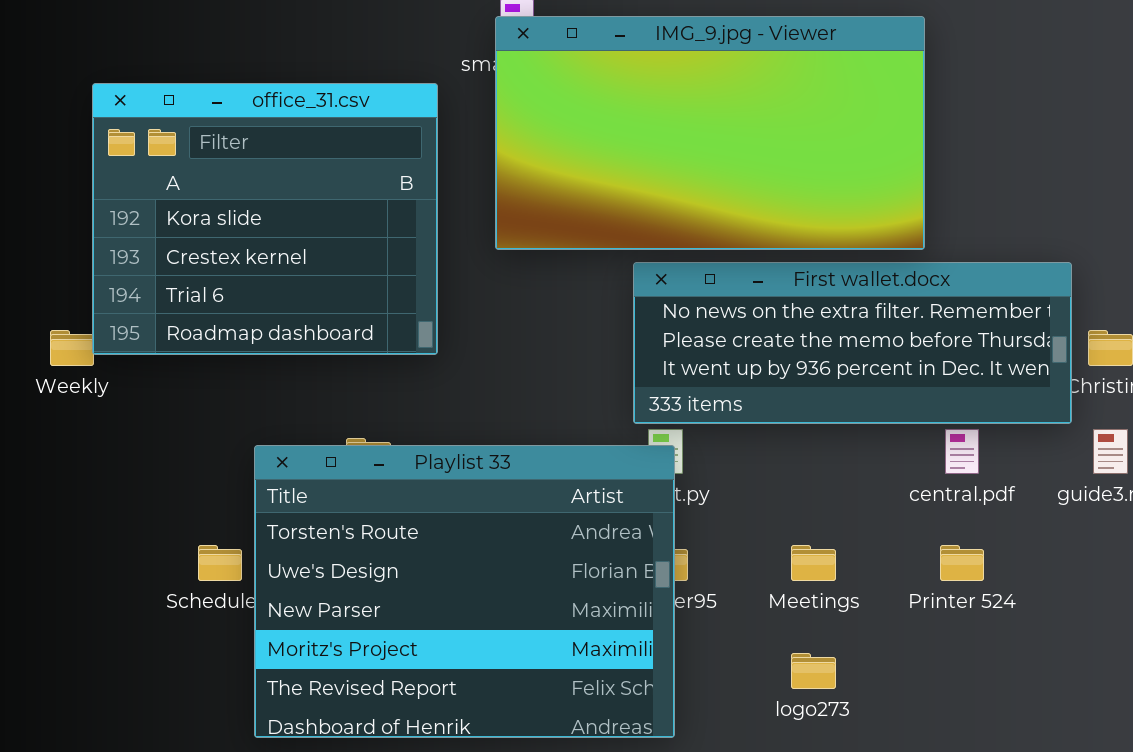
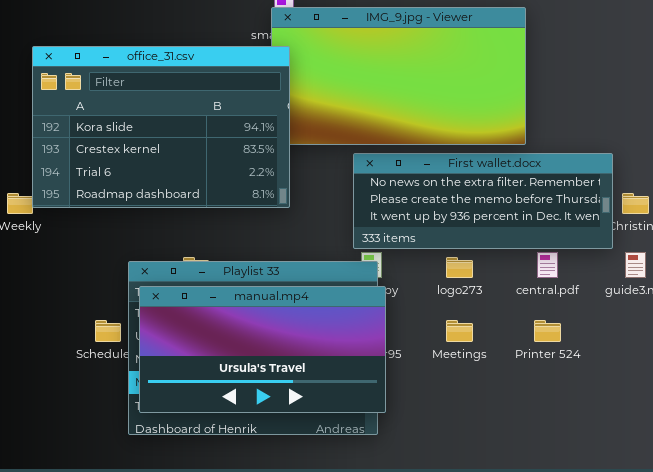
office_31.csv: [92,83,438,355] -> [32,46,290,208], resized
manual.mp4: none -> [139,286,386,413], opened
logo273: [791,653,836,689] -> [446,257,473,278], moved

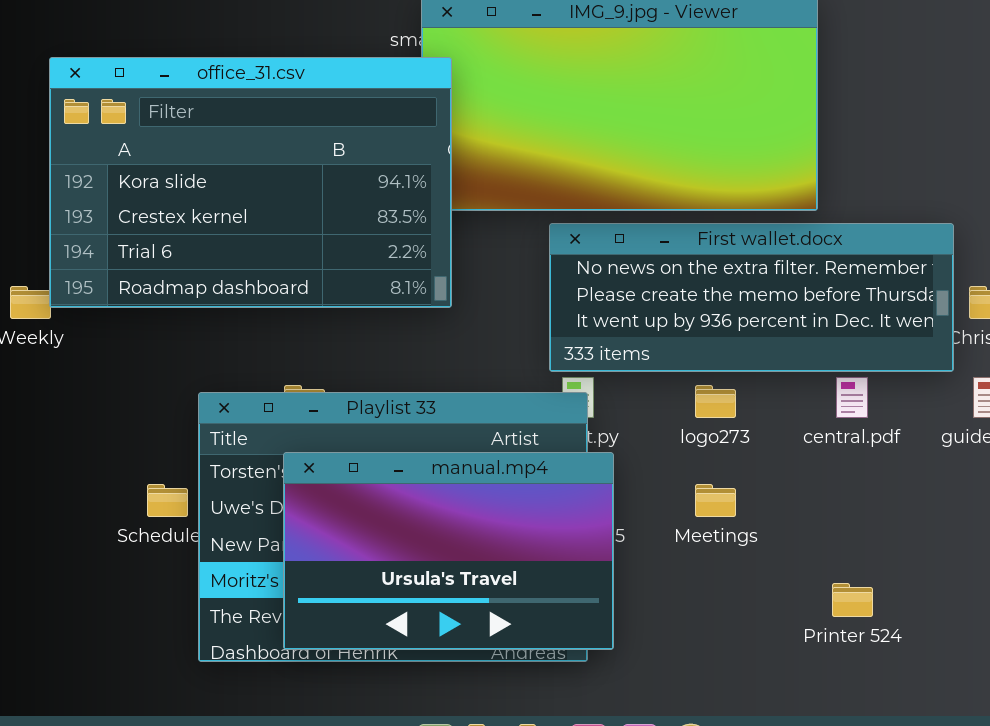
manual.mp4: [139,286,386,413] -> [283,452,614,650], moved, resized
Printer 524: [534,320,561,342] -> [832,583,873,617], moved

